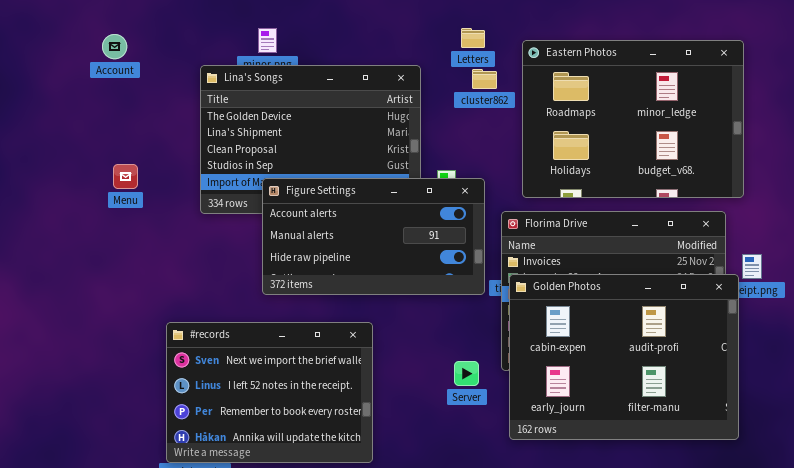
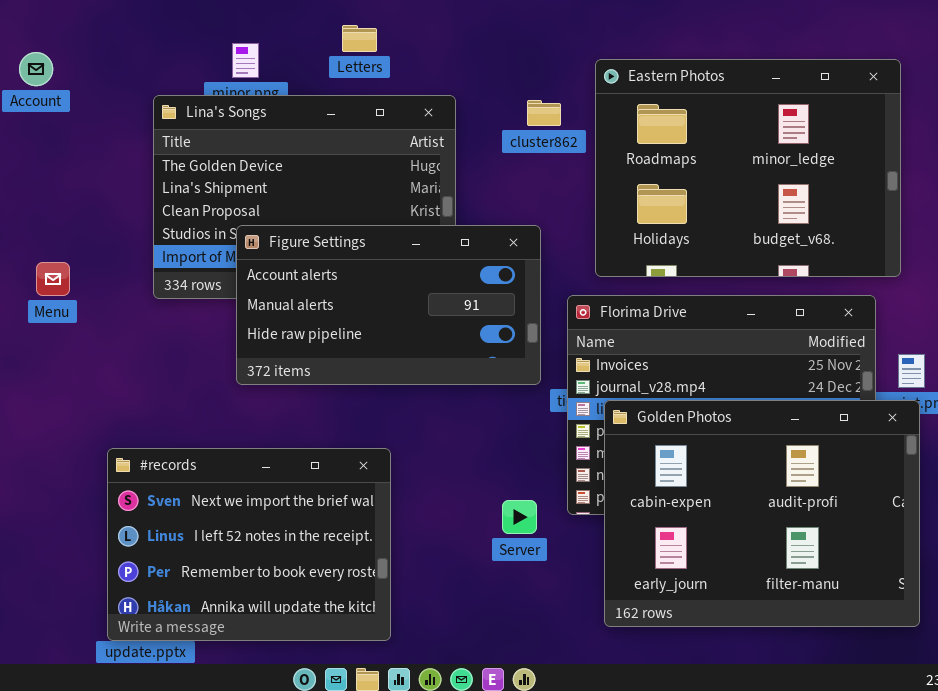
Letters: [461,28,485,48] -> [342,25,377,52], moved
Menu: [113,164,138,189] -> [36,262,70,296], moved
Figure Settings: [262,178,485,295] -> [236,225,541,385], moved
Golden Photos: [509,274,739,440] -> [604,400,920,627], moved

